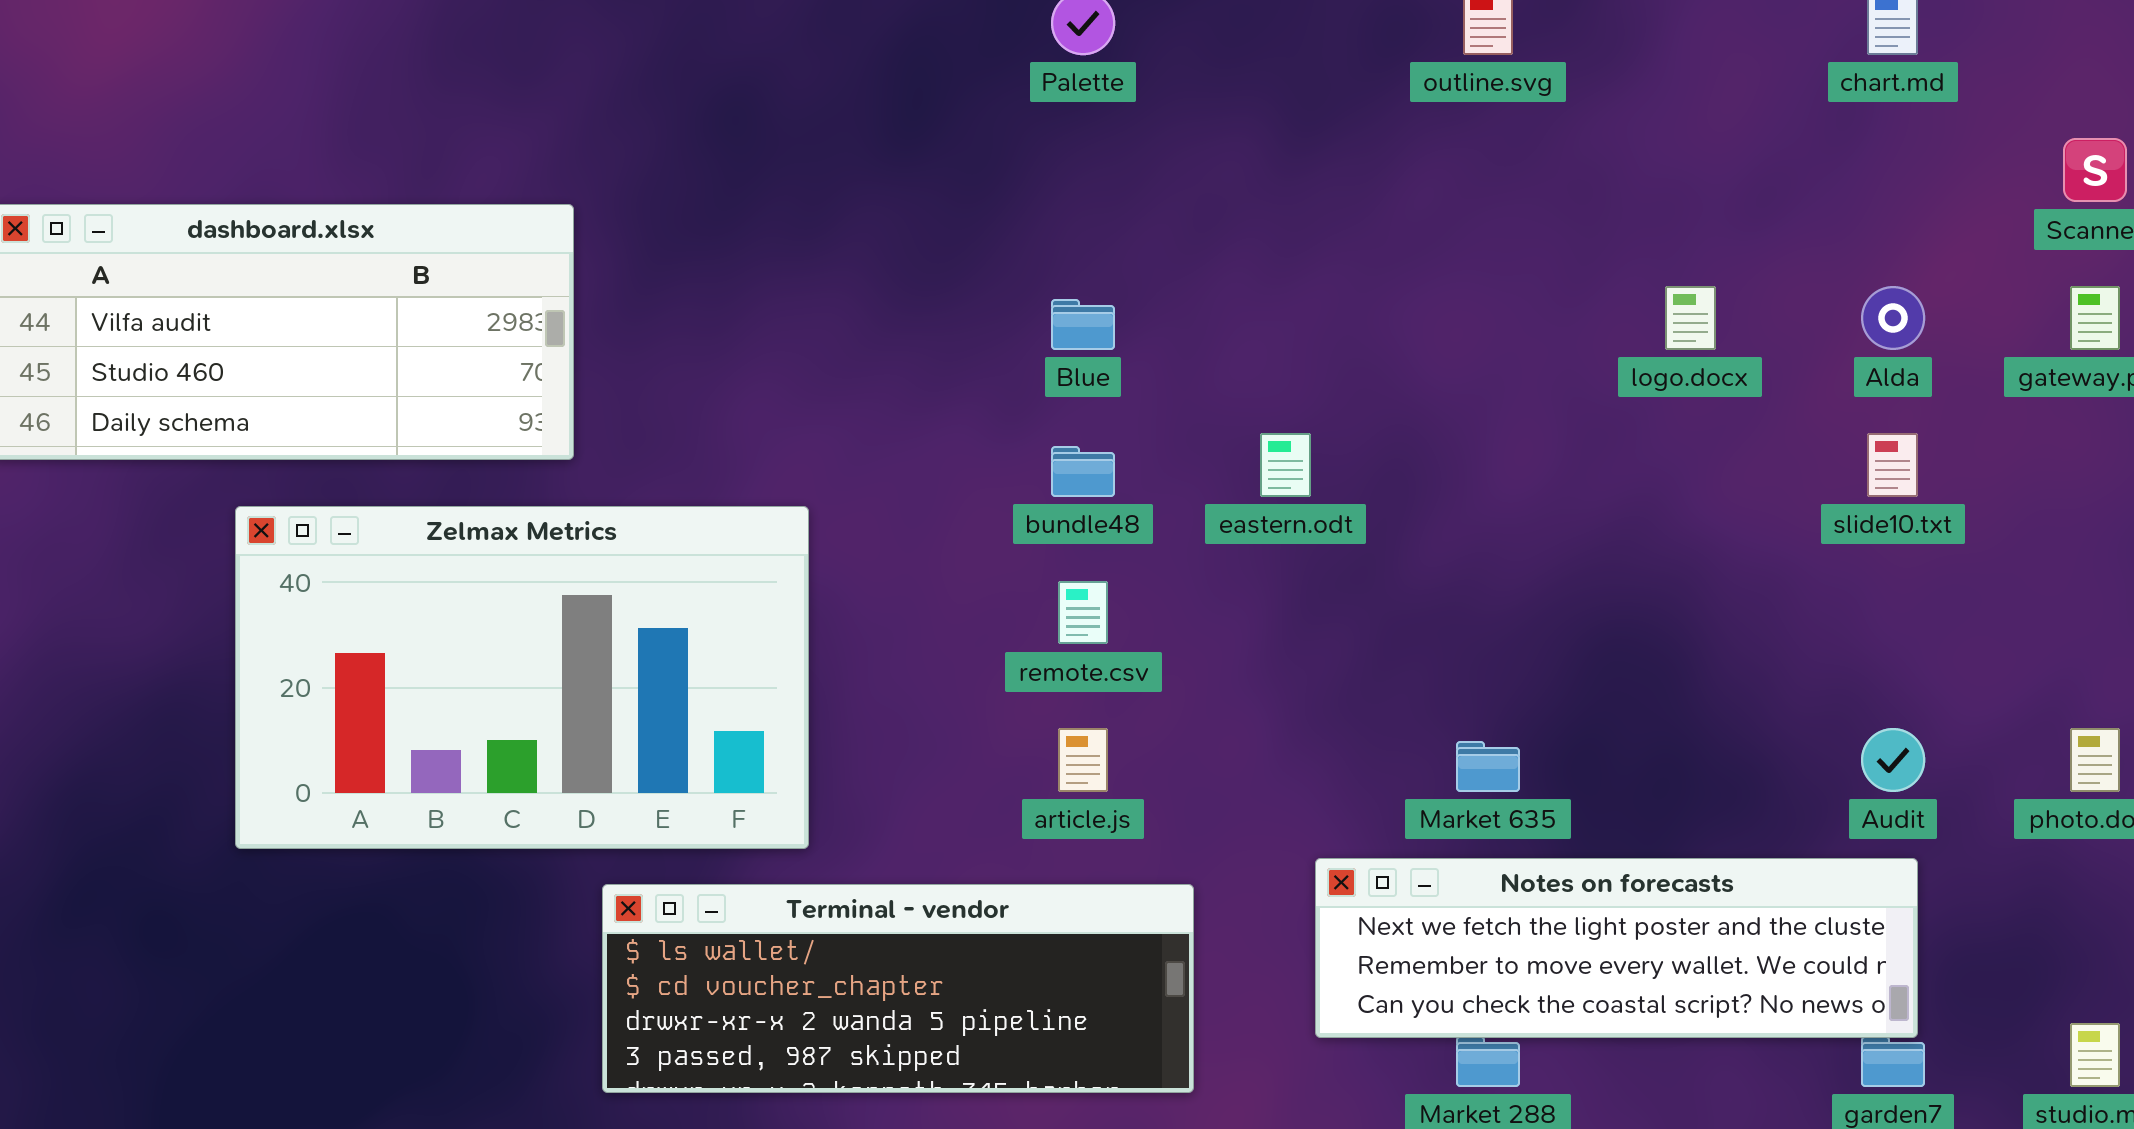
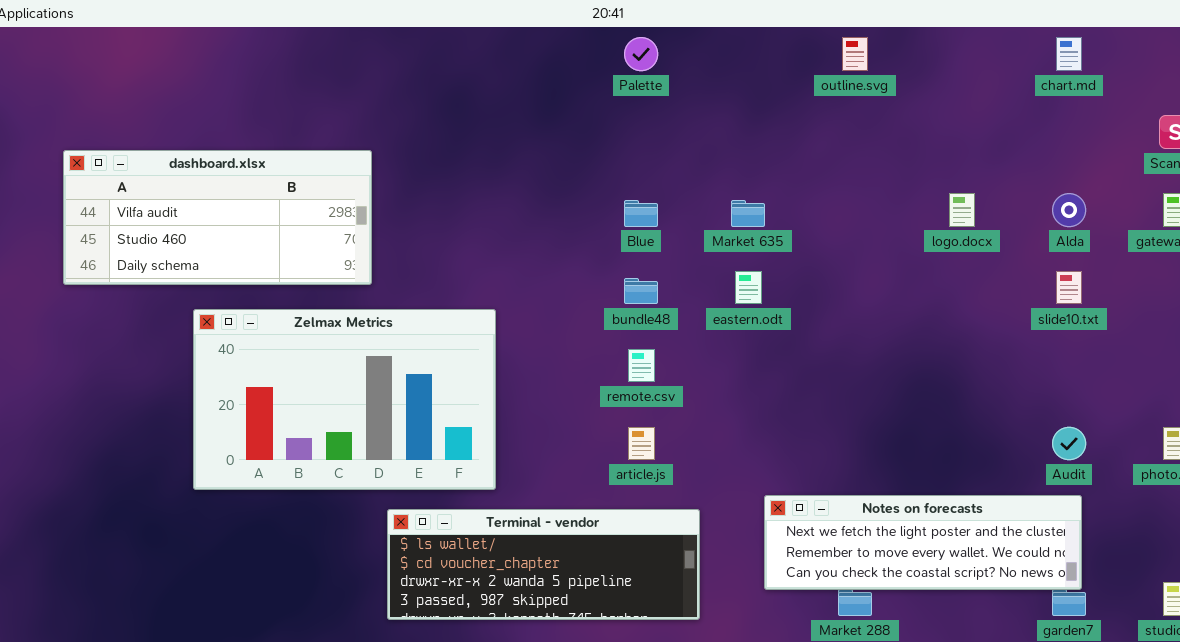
Market 635: [1456,741,1520,792] -> [731,200,765,227], moved

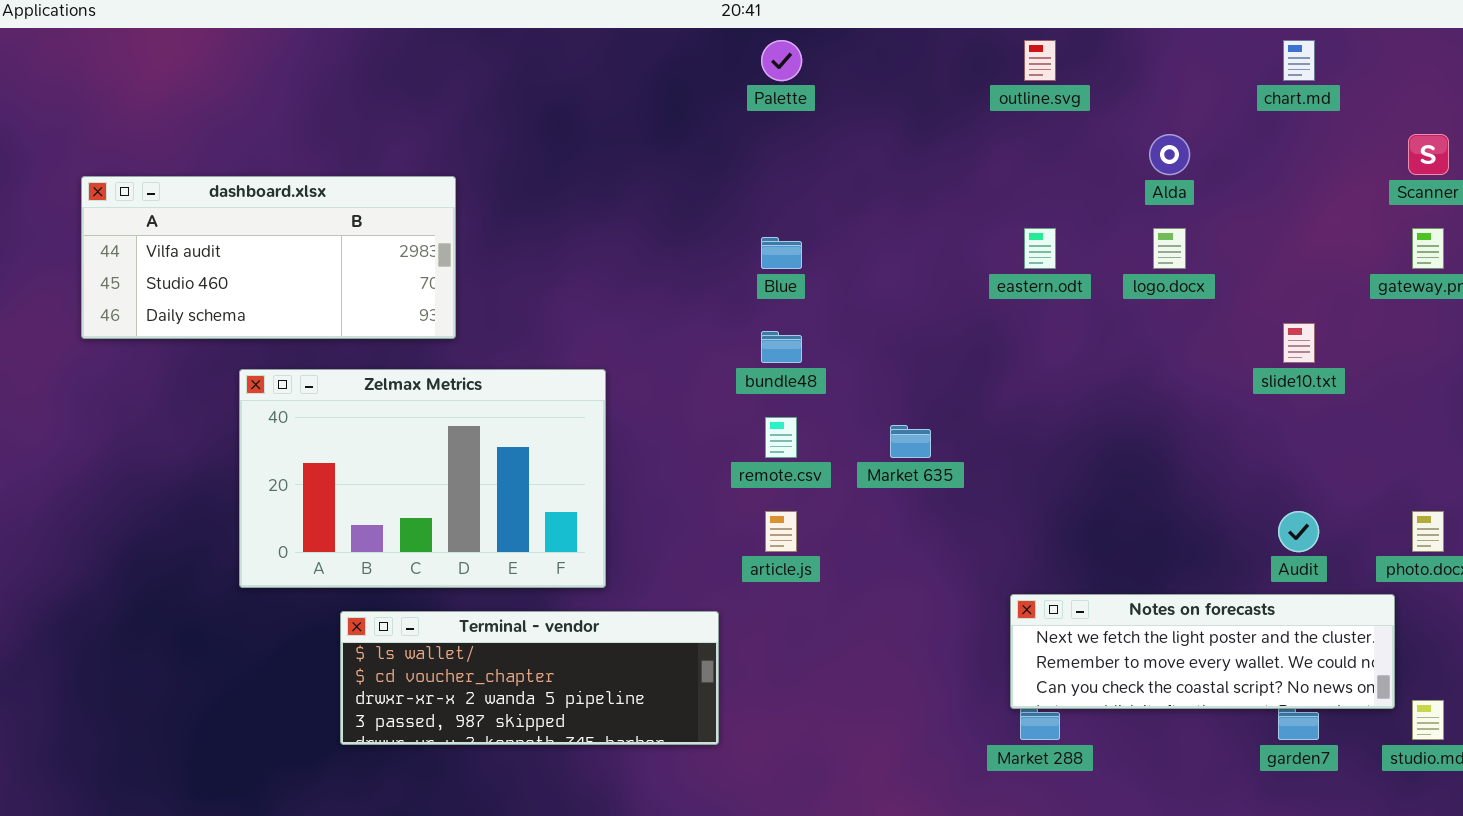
Alda: [1052,193,1086,227] -> [1149,134,1190,175], moved
Market 635: [731,200,765,227] -> [890,425,931,458], moved
eastern.odt: [735,271,762,304] -> [1024,228,1056,269], moved
Notes on forecasts: [764,495,1082,590] -> [1010,594,1395,709], moved
Terminal - vendor: [387,509,700,620] -> [340,611,719,745], moved

